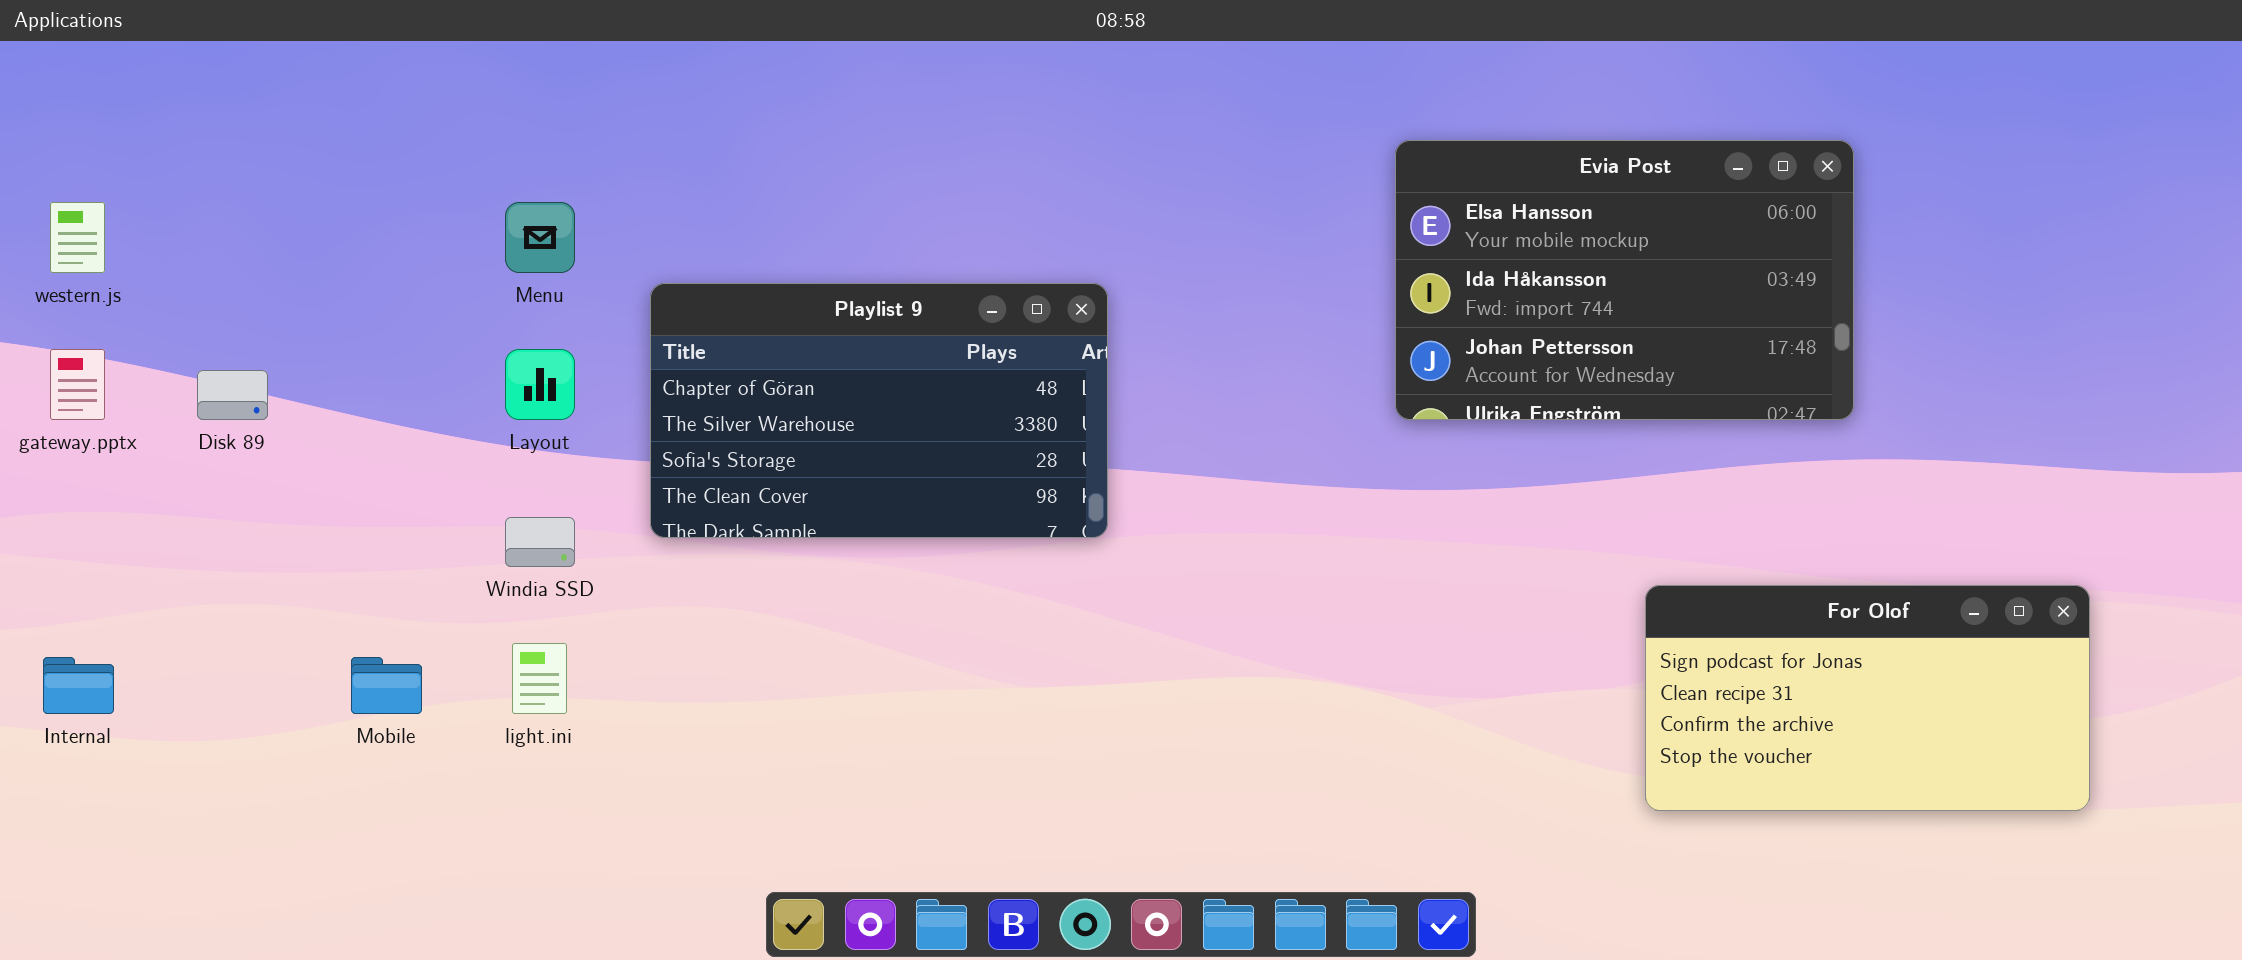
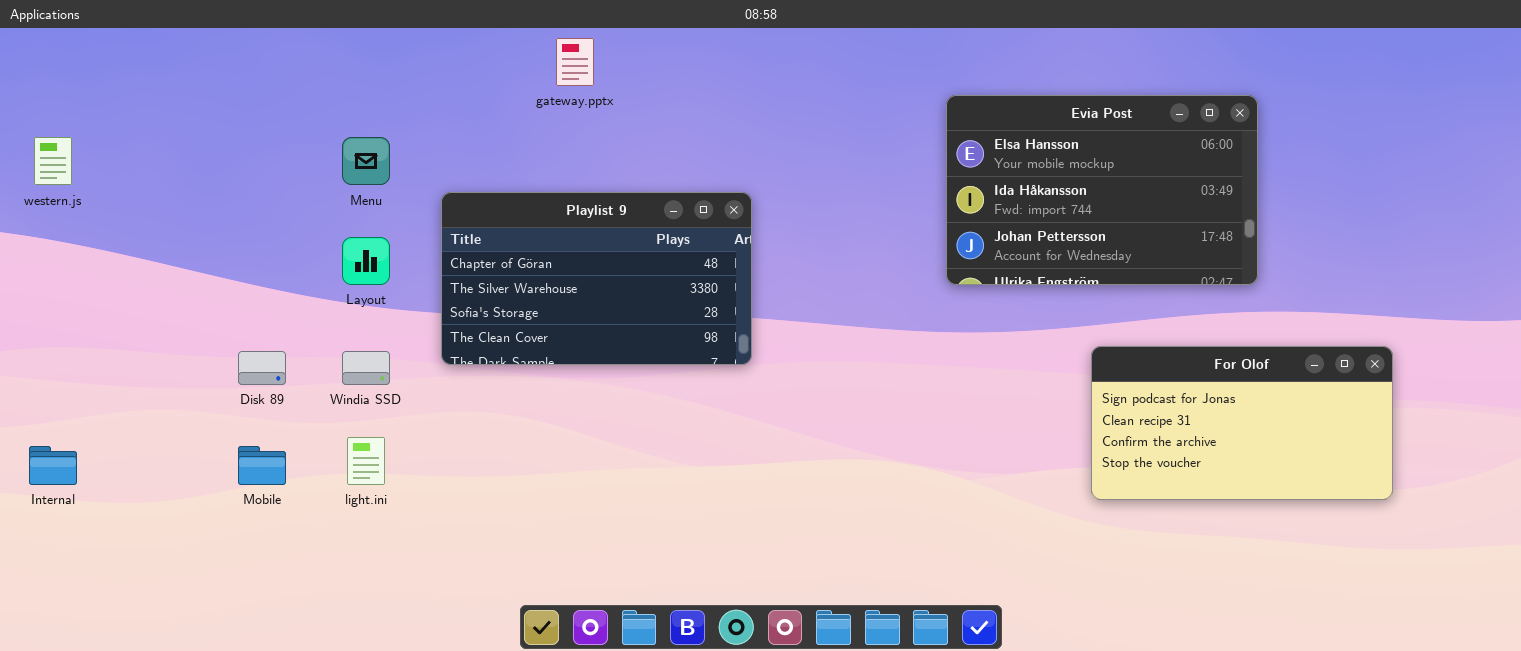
gateway.pptx: [50,349,105,420] -> [556,38,594,86], moved
Disk 89: [197,370,268,420] -> [238,351,286,385], moved
For Olof: [1645,585,2090,811] -> [1091,346,1393,500], moved

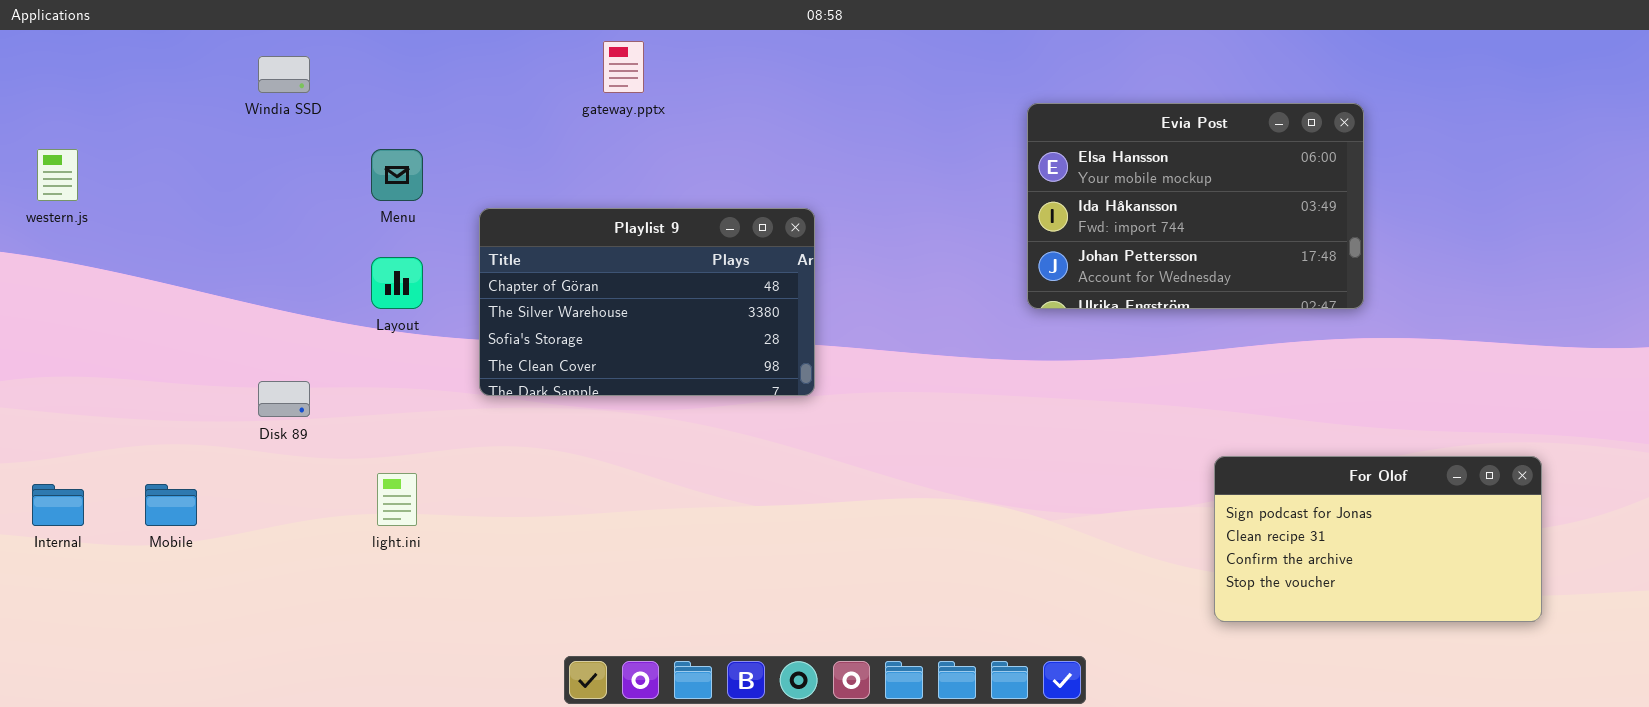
For Olof: [1091,346,1393,500] -> [1214,456,1542,622], moved
Windia SSD: [342,351,390,385] -> [258,56,310,93], moved
Mobile: [238,446,286,485] -> [145,484,197,526], moved

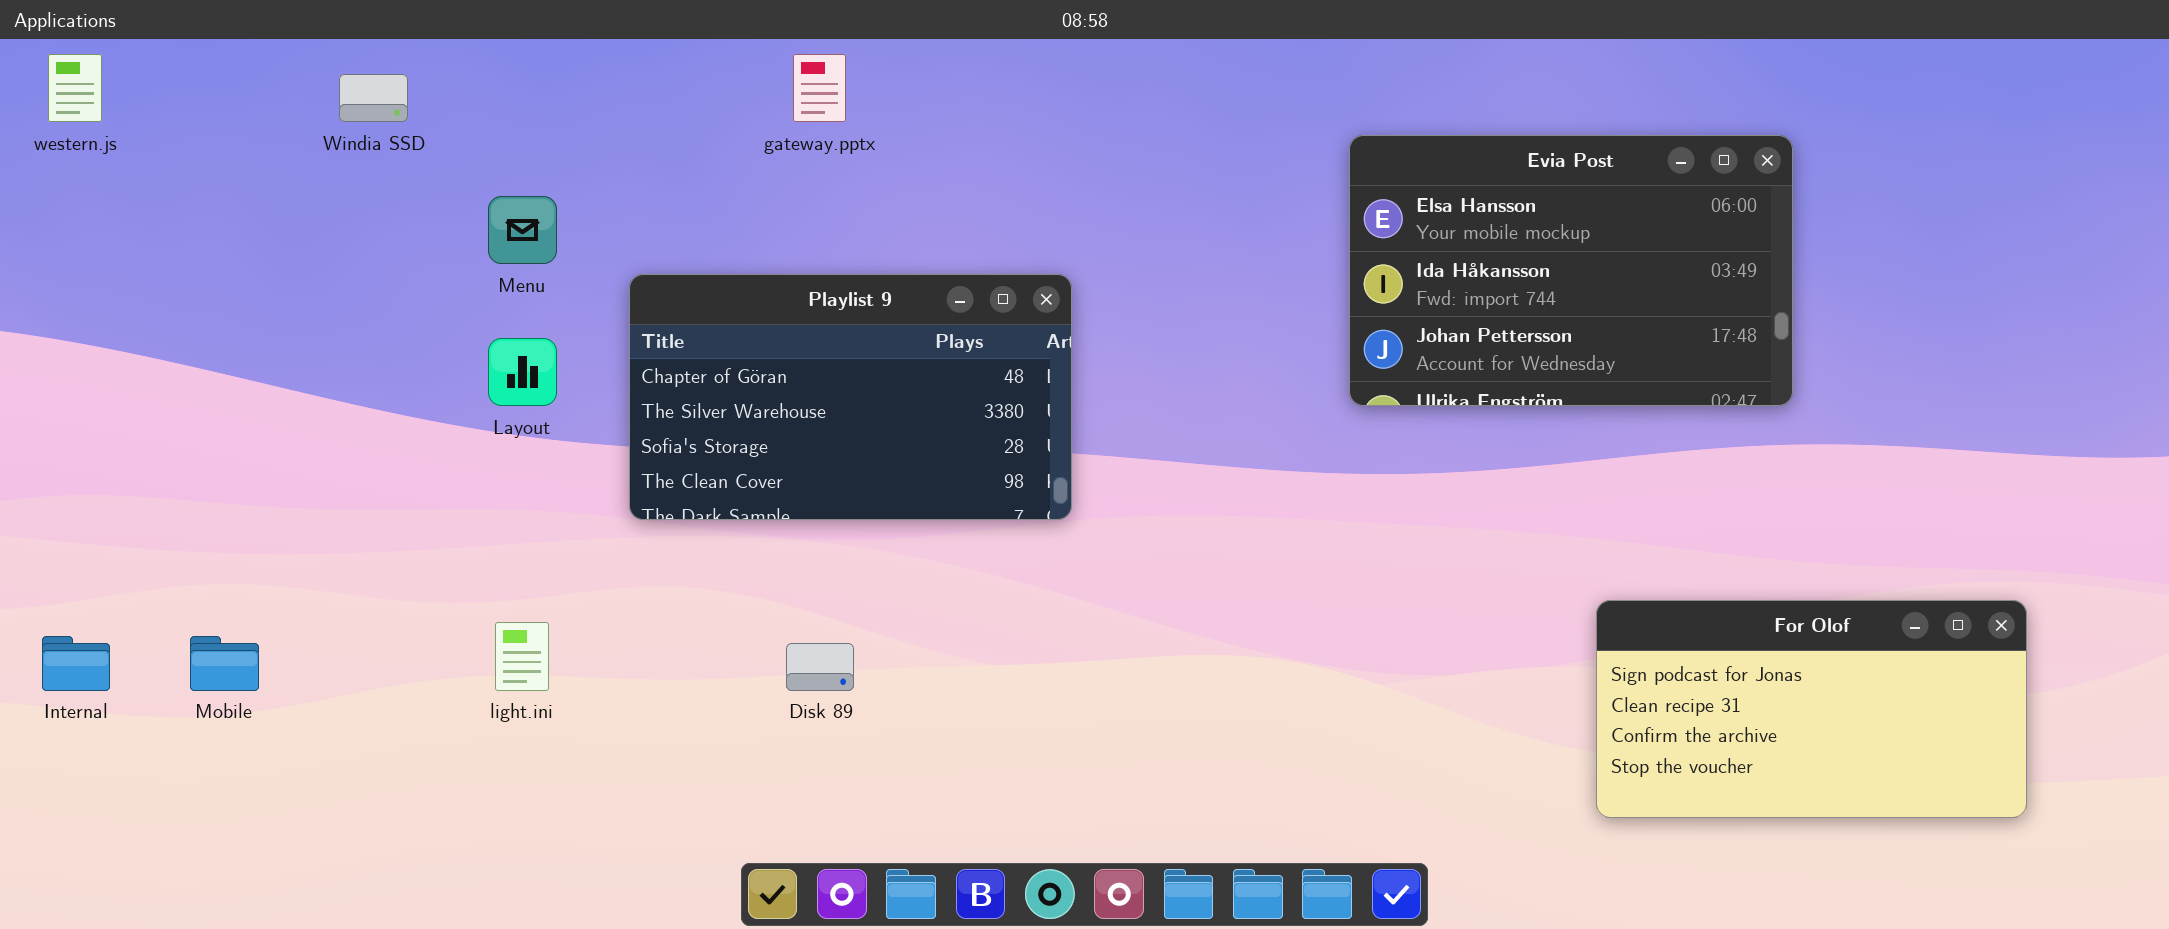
western.js: [37,149,78,201] -> [48,54,102,122], moved
Disk 89: [258,381,310,417] -> [786,643,854,691], moved

